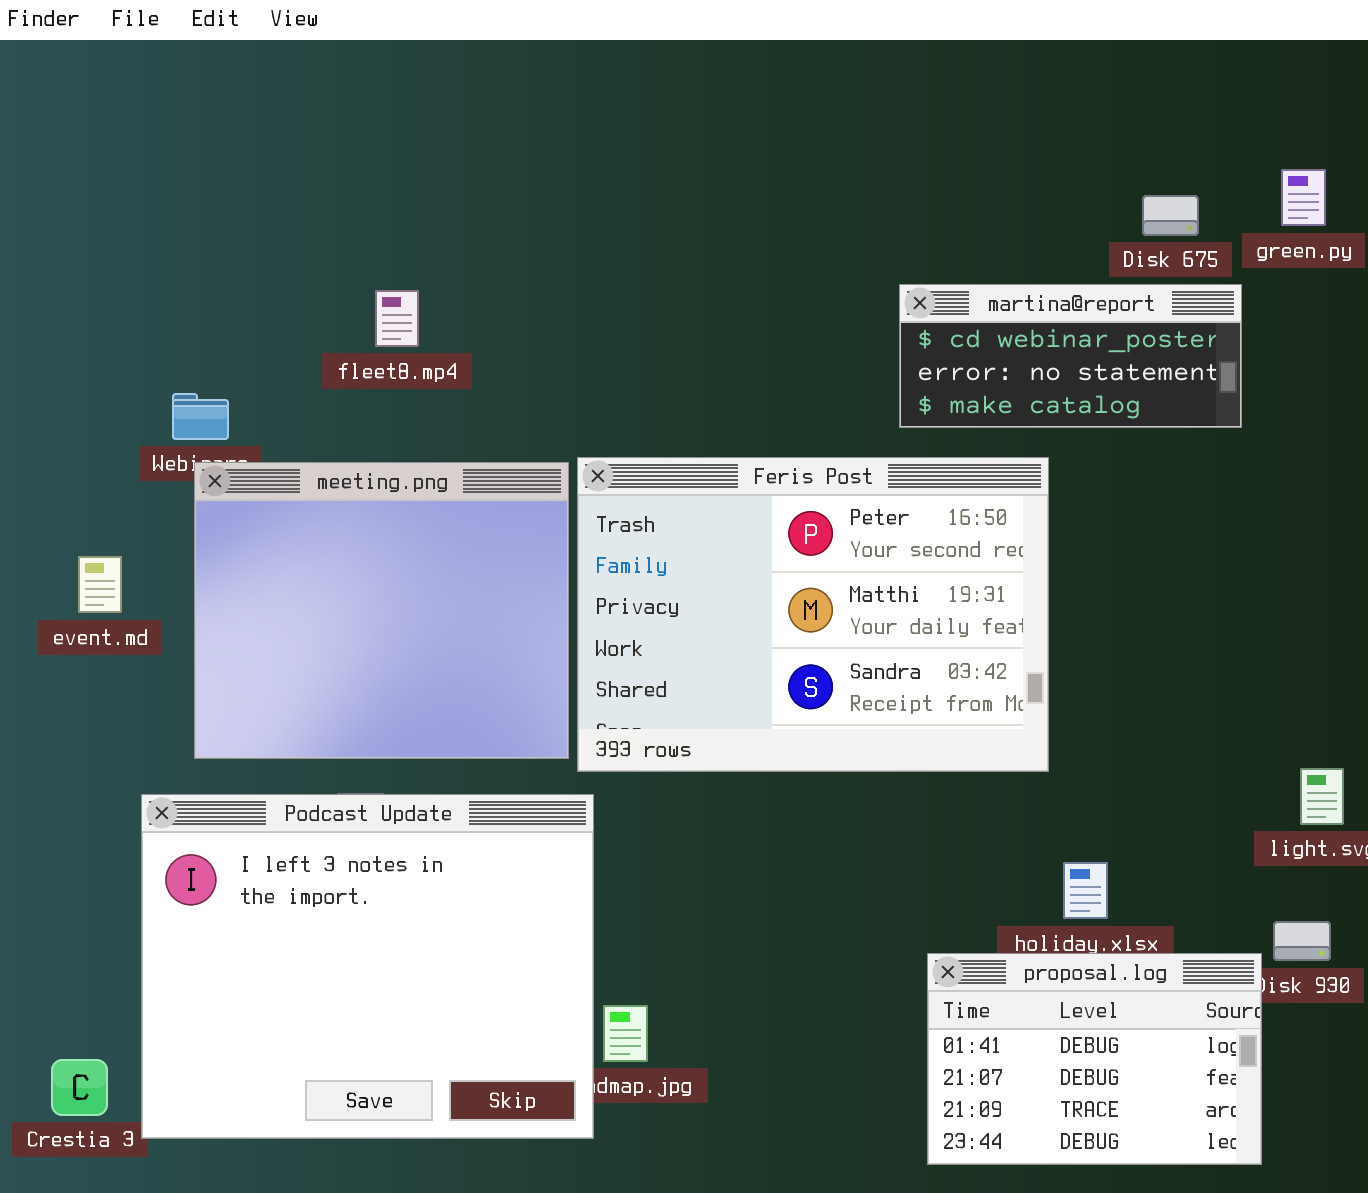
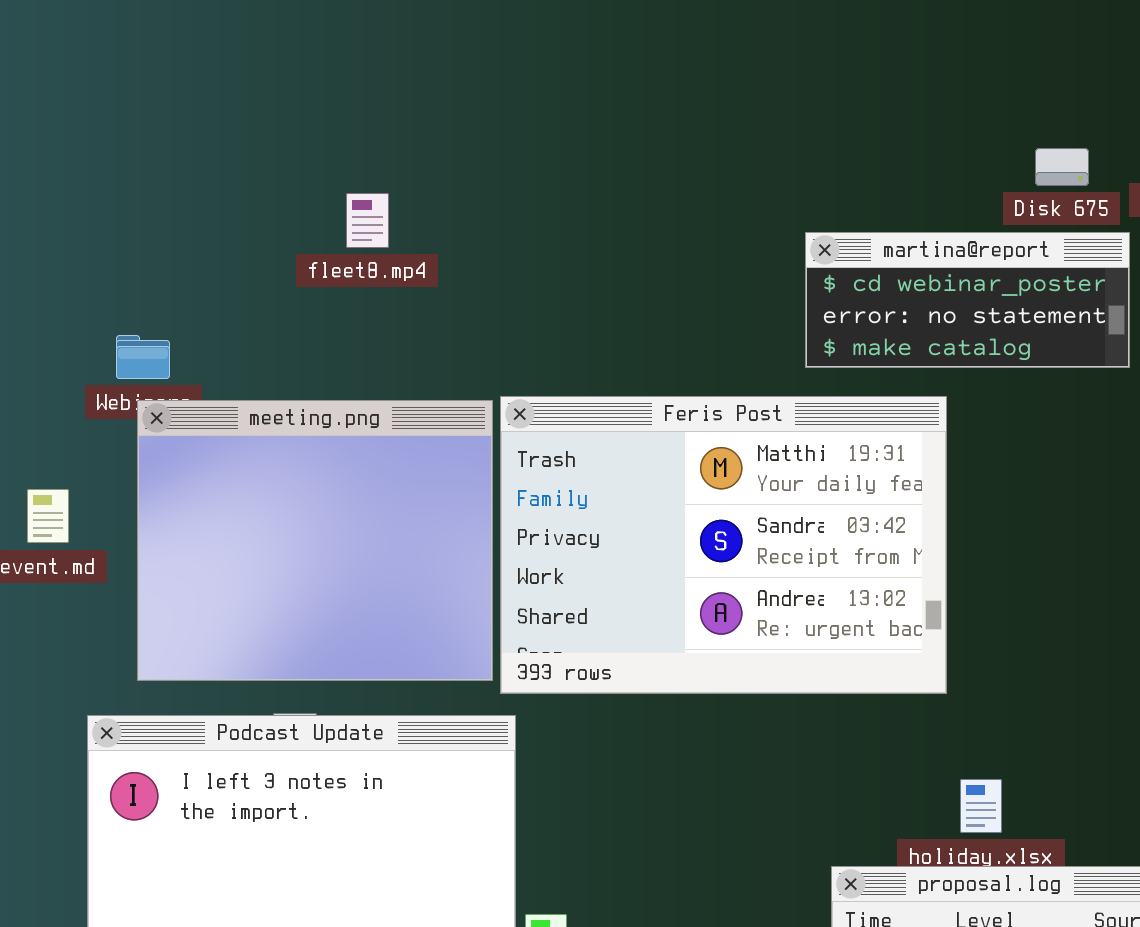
fleet8.mp4: [375,290,419,347] -> [346,193,389,248], moved
Feris Post: [577,457,1049,772] -> [500,396,947,694], scrolled down 1 row

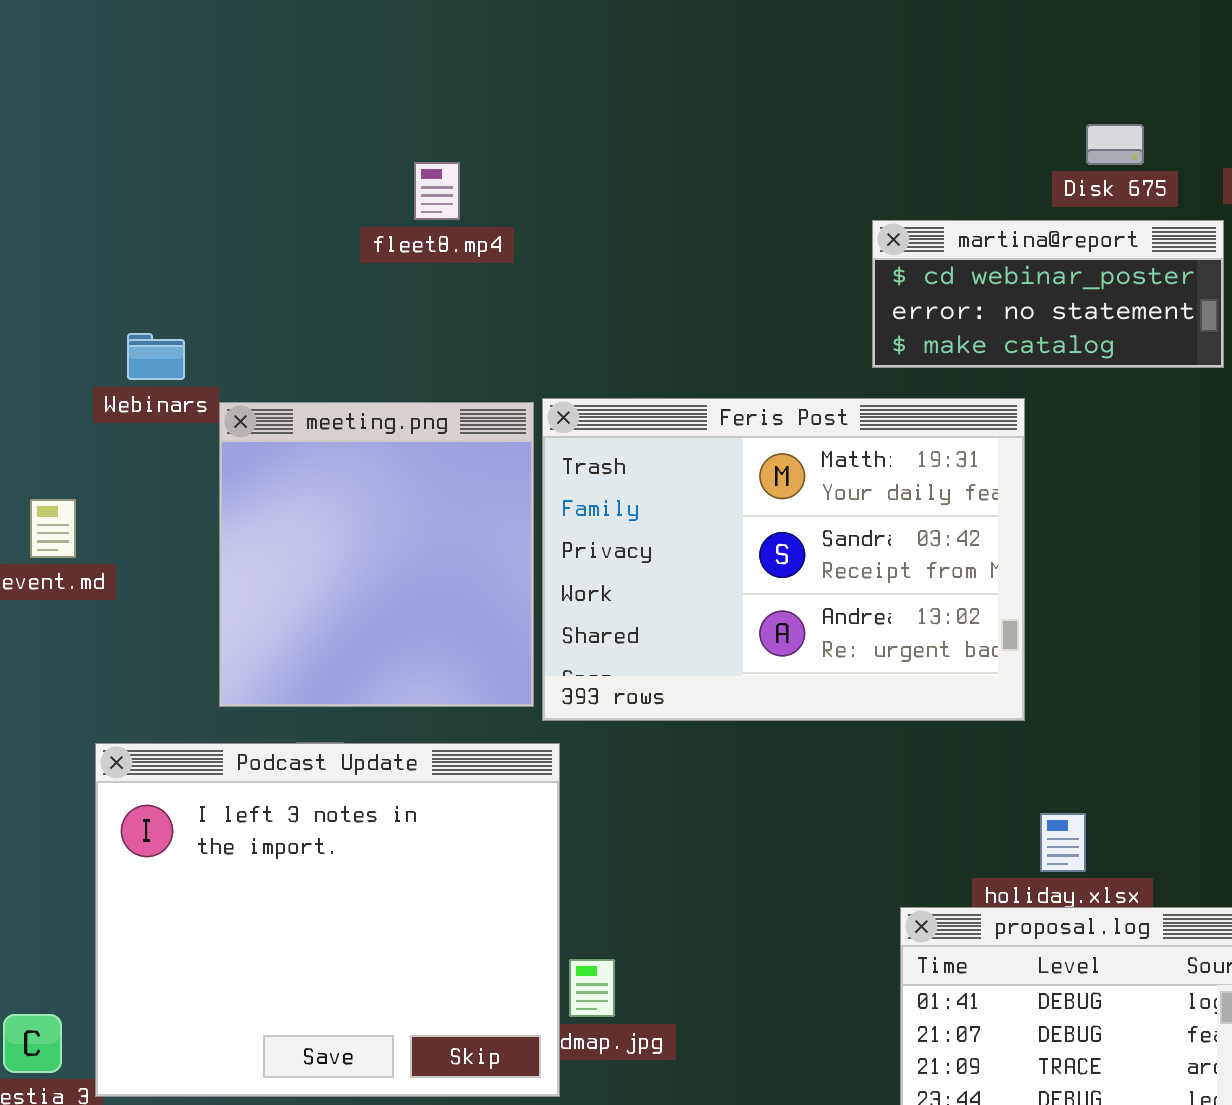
Disk 675: [1035,148,1089,186] -> [1086,124,1144,165], moved
fleet8.mp4: [346,193,389,248] -> [414,162,460,220], moved
meeting.png: [137,400,493,681] -> [219,402,534,707], resized

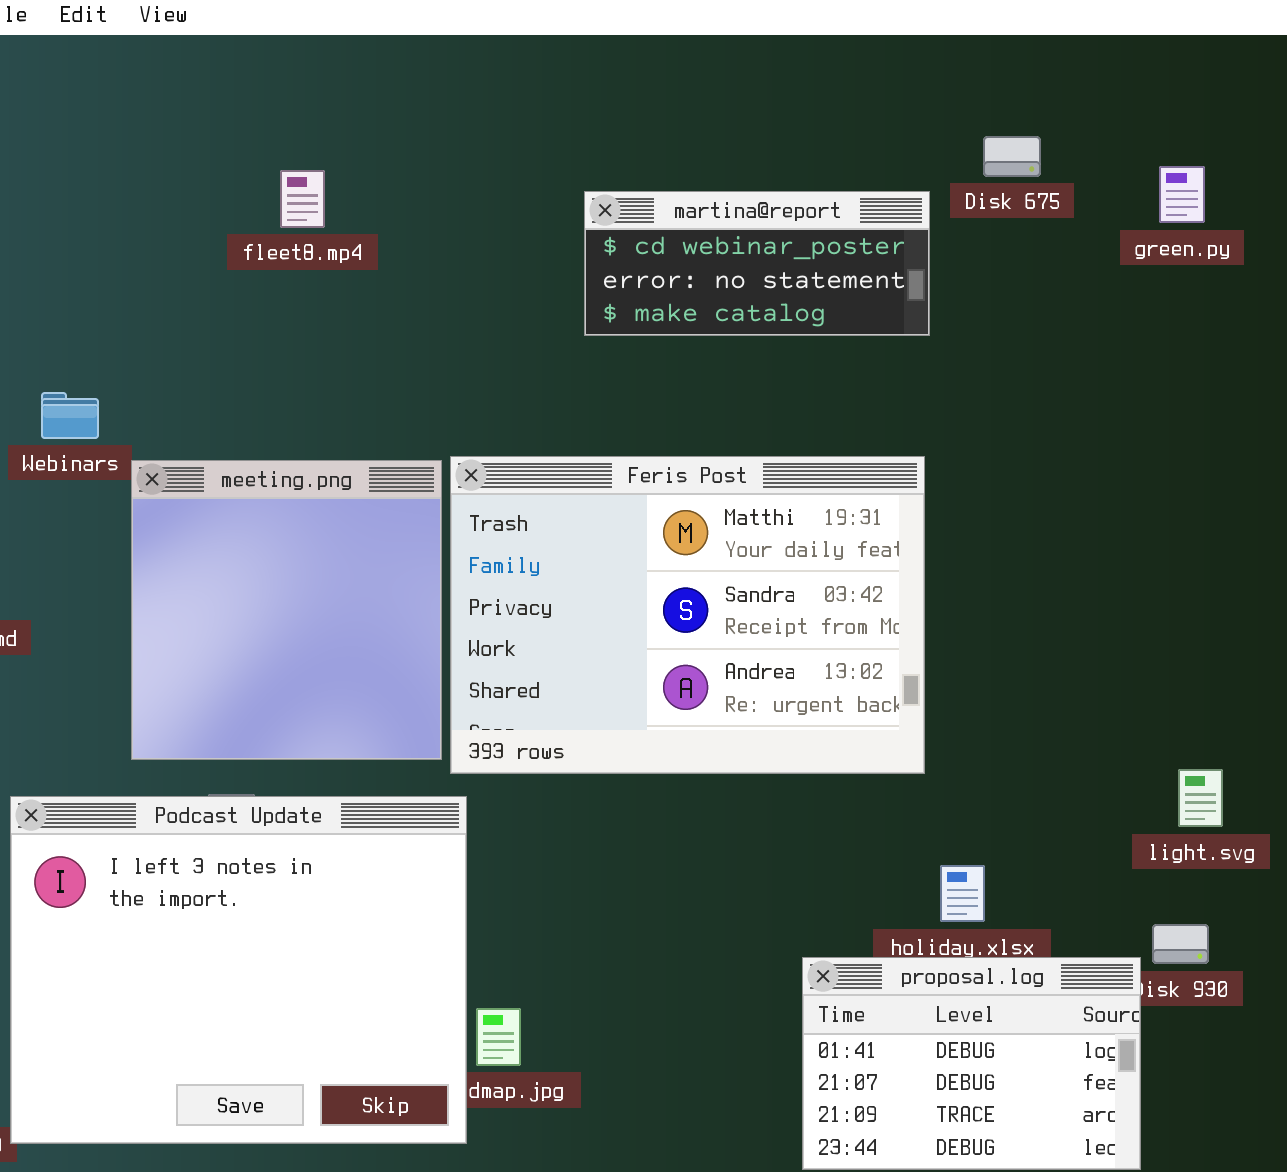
Disk 675: [1086,124,1144,165] -> [983,136,1041,177], moved
fleet8.mp4: [414,162,460,220] -> [280,170,325,228], moved
martina@report: [872,220,1224,368] -> [584,191,930,336], moved

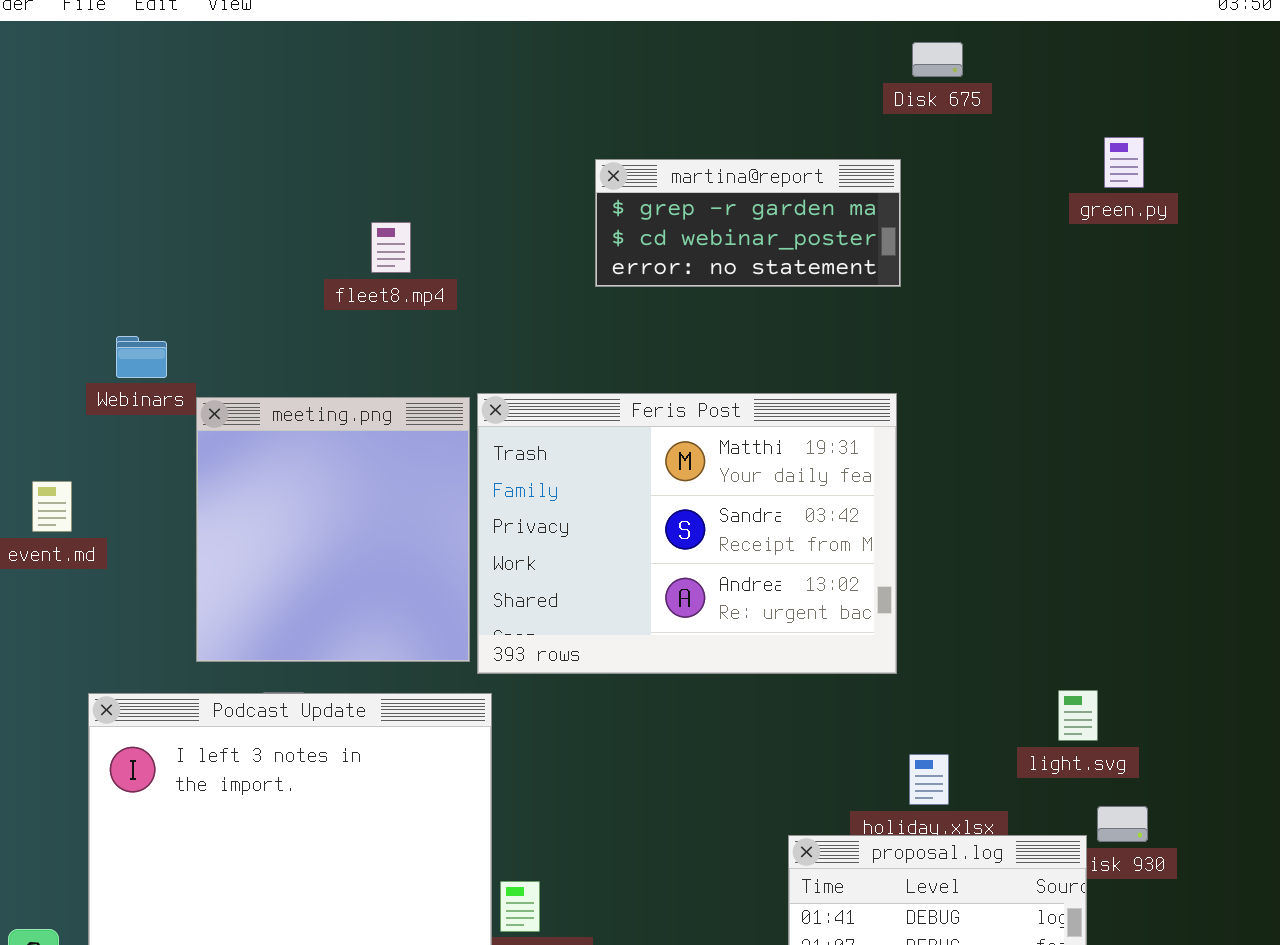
Disk 675: [983,136,1041,177] -> [912,42,963,77], moved
fleet8.mp4: [280,170,325,228] -> [371,222,411,273], moved
martina@report: [584,191,930,336] -> [595,159,901,287], scrolled up 1 row
light.svg: [1178,769,1223,827] -> [1058,690,1098,741], moved

